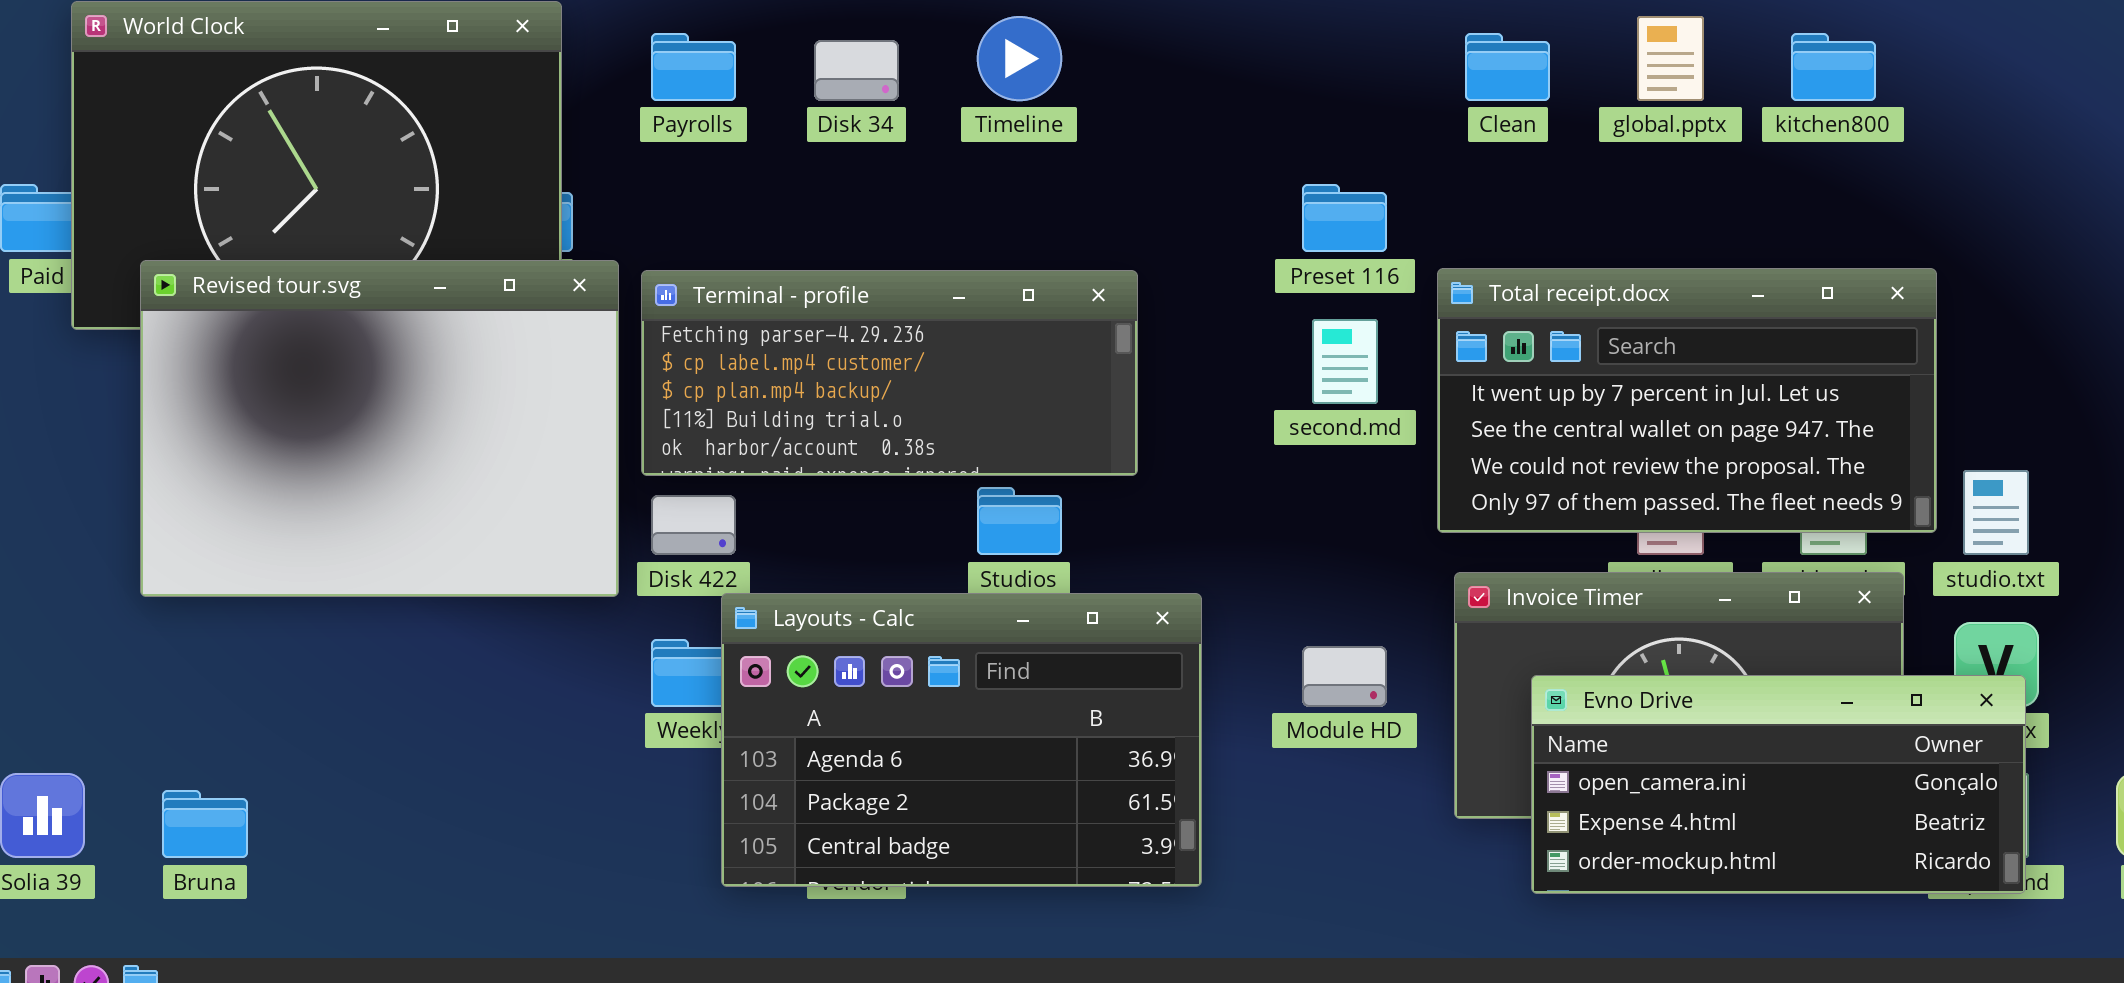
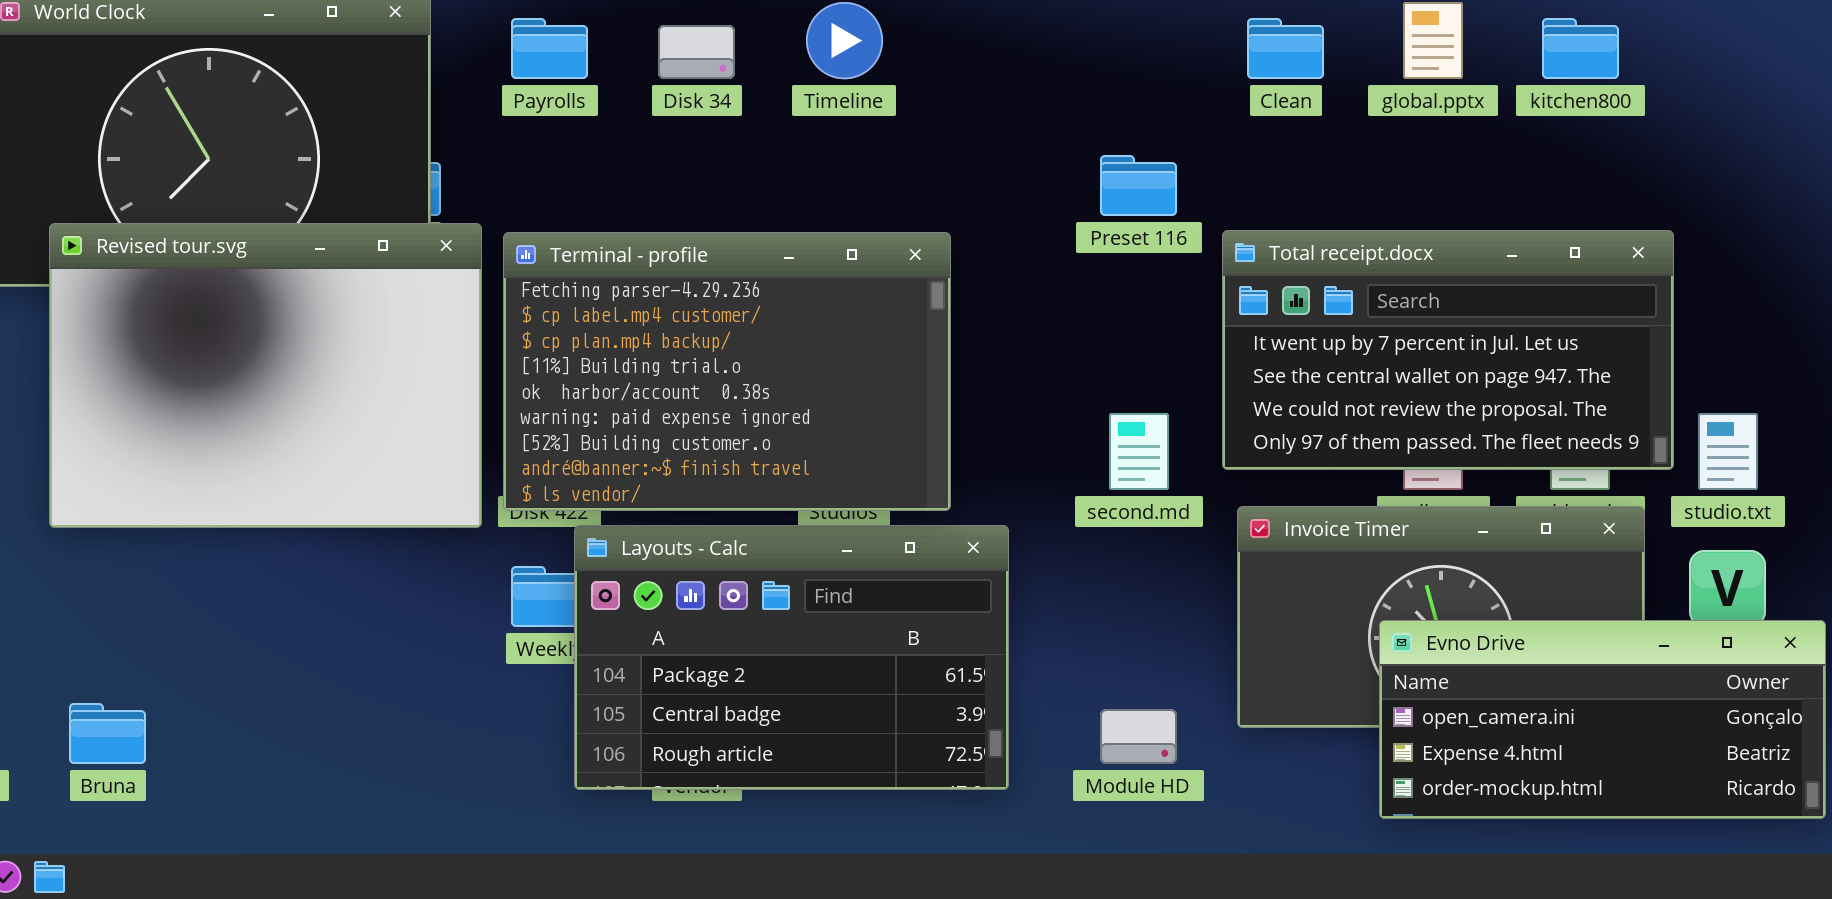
Terminal - profile: [641,270,1138,476] -> [503,232,951,511], resized
second.md: [1312,319,1378,404] -> [1109,413,1169,490], moved
Layouts - Calc: [721,593,1202,887] -> [574,525,1009,790], scrolled down 1 row
Module HD: [1302,646,1387,707] -> [1100,709,1177,764], moved
Evno Drive: [1531,675,2026,894] -> [1379,620,1826,819], moved

